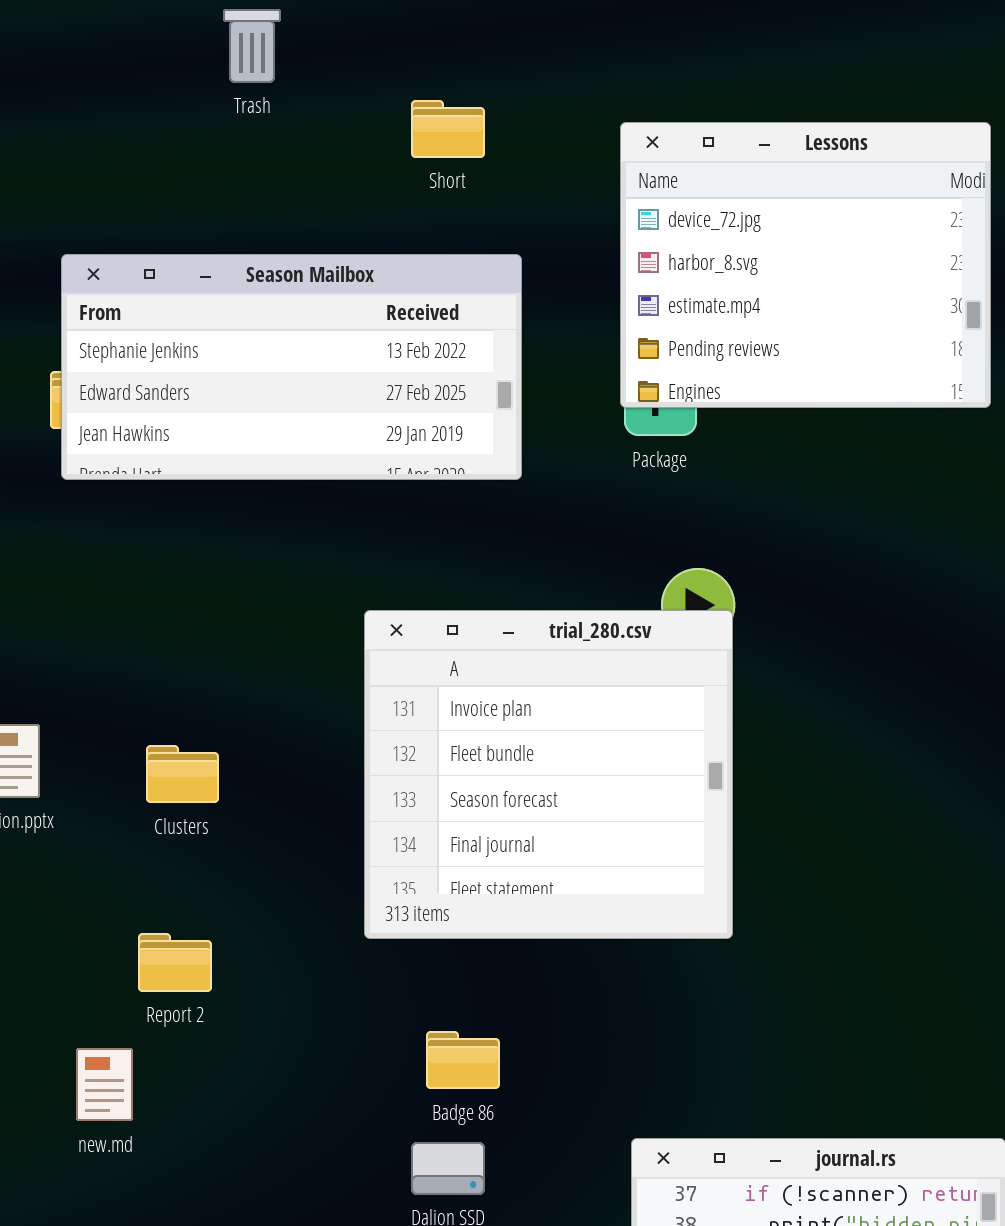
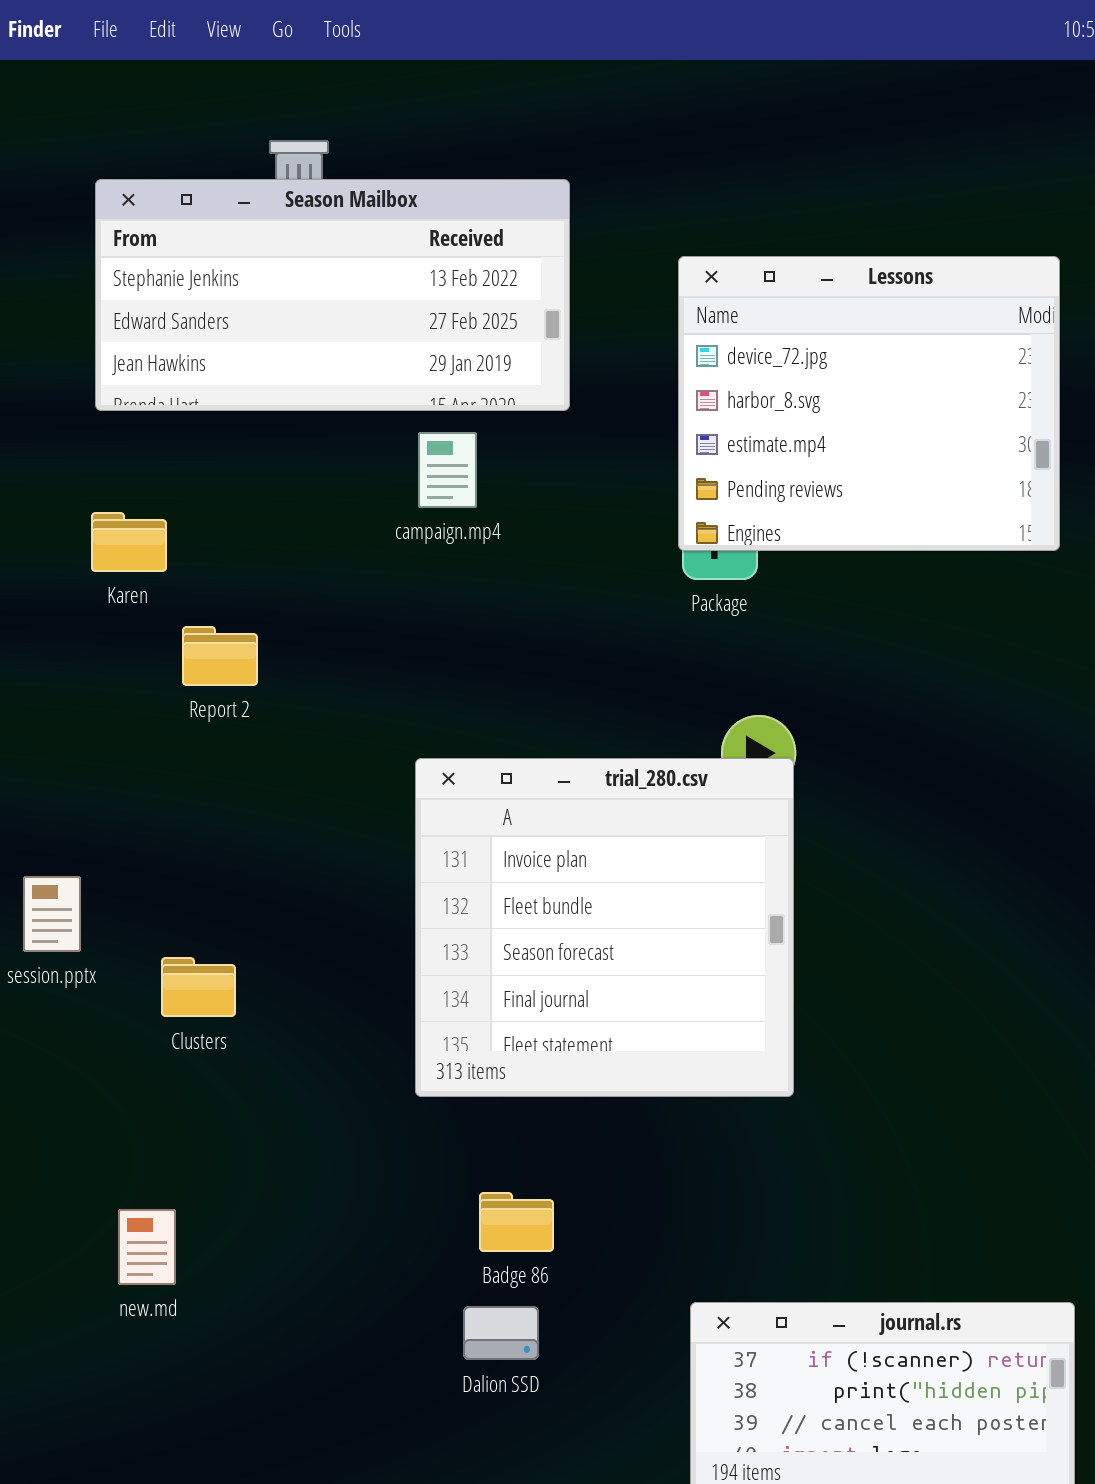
Season Mailbox: [61,254,522,480] -> [95,179,570,411], moved
Clusters: [146,745,219,803] -> [161,957,236,1017], moved
Report 2: [138,933,212,992] -> [182,626,258,686], moved

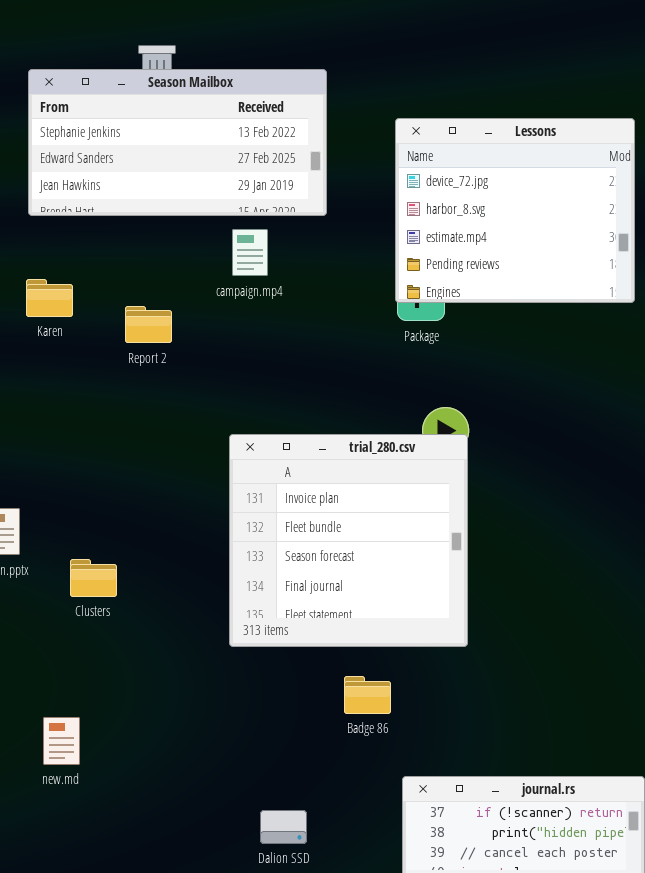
Report 2: [182,626,258,686] -> [125,306,172,343], moved
Badge 86: [479,1192,554,1252] -> [344,676,391,714], moved
Dalion SSD: [463,1306,539,1360] -> [260,810,307,844], moved

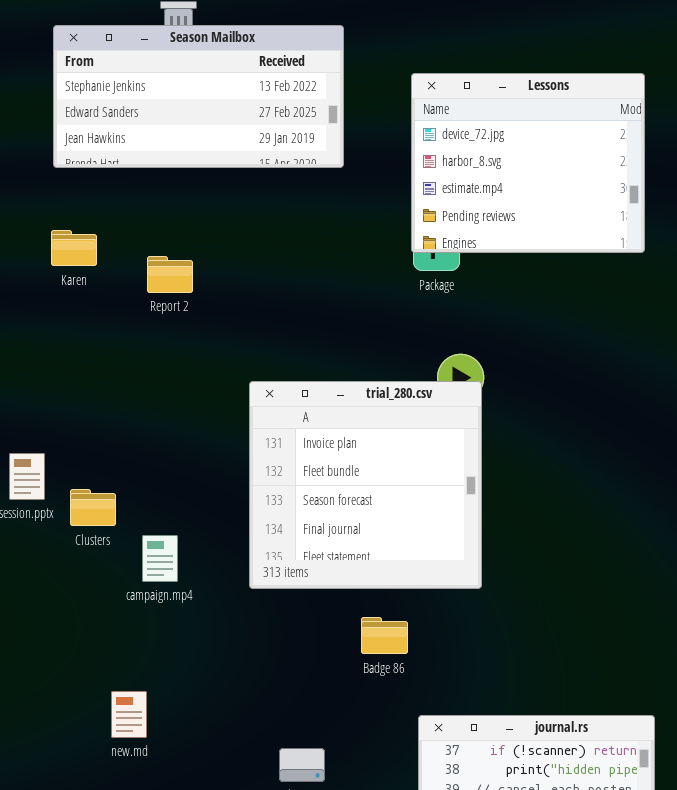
campaign.mp4: [232,229,268,276] -> [142,535,178,582], moved
Clusters: [70,559,117,597] -> [70,489,116,526], moved
new.md: [43,717,80,765] -> [111,691,147,738], moved

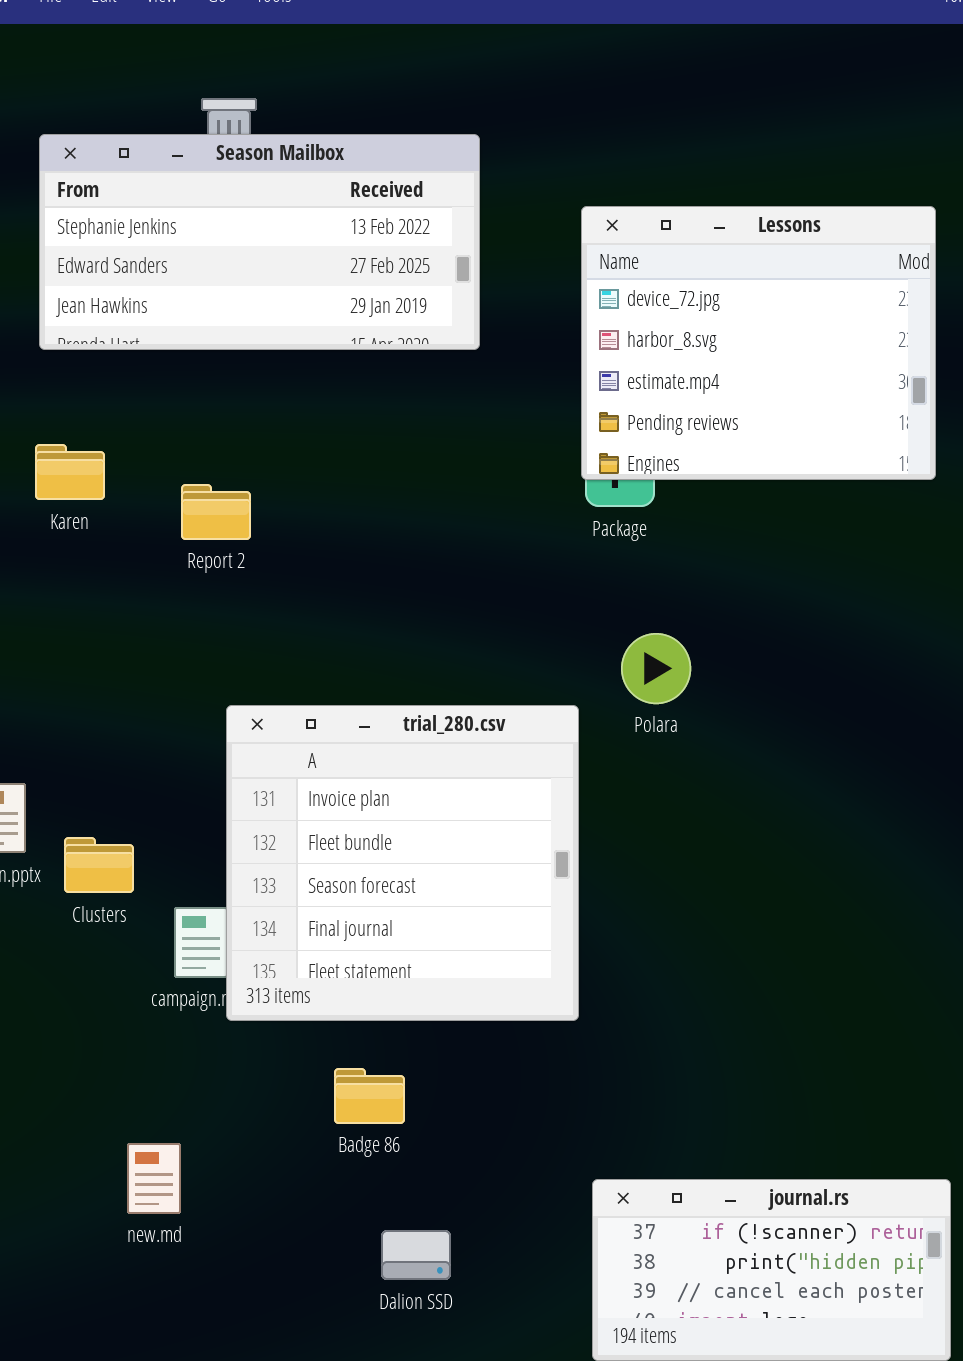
trial_280.csv: [249,381,482,589] -> [226,705,579,1021], moved
Badge 86: [361,617,408,654] -> [334,1068,405,1124], moved

